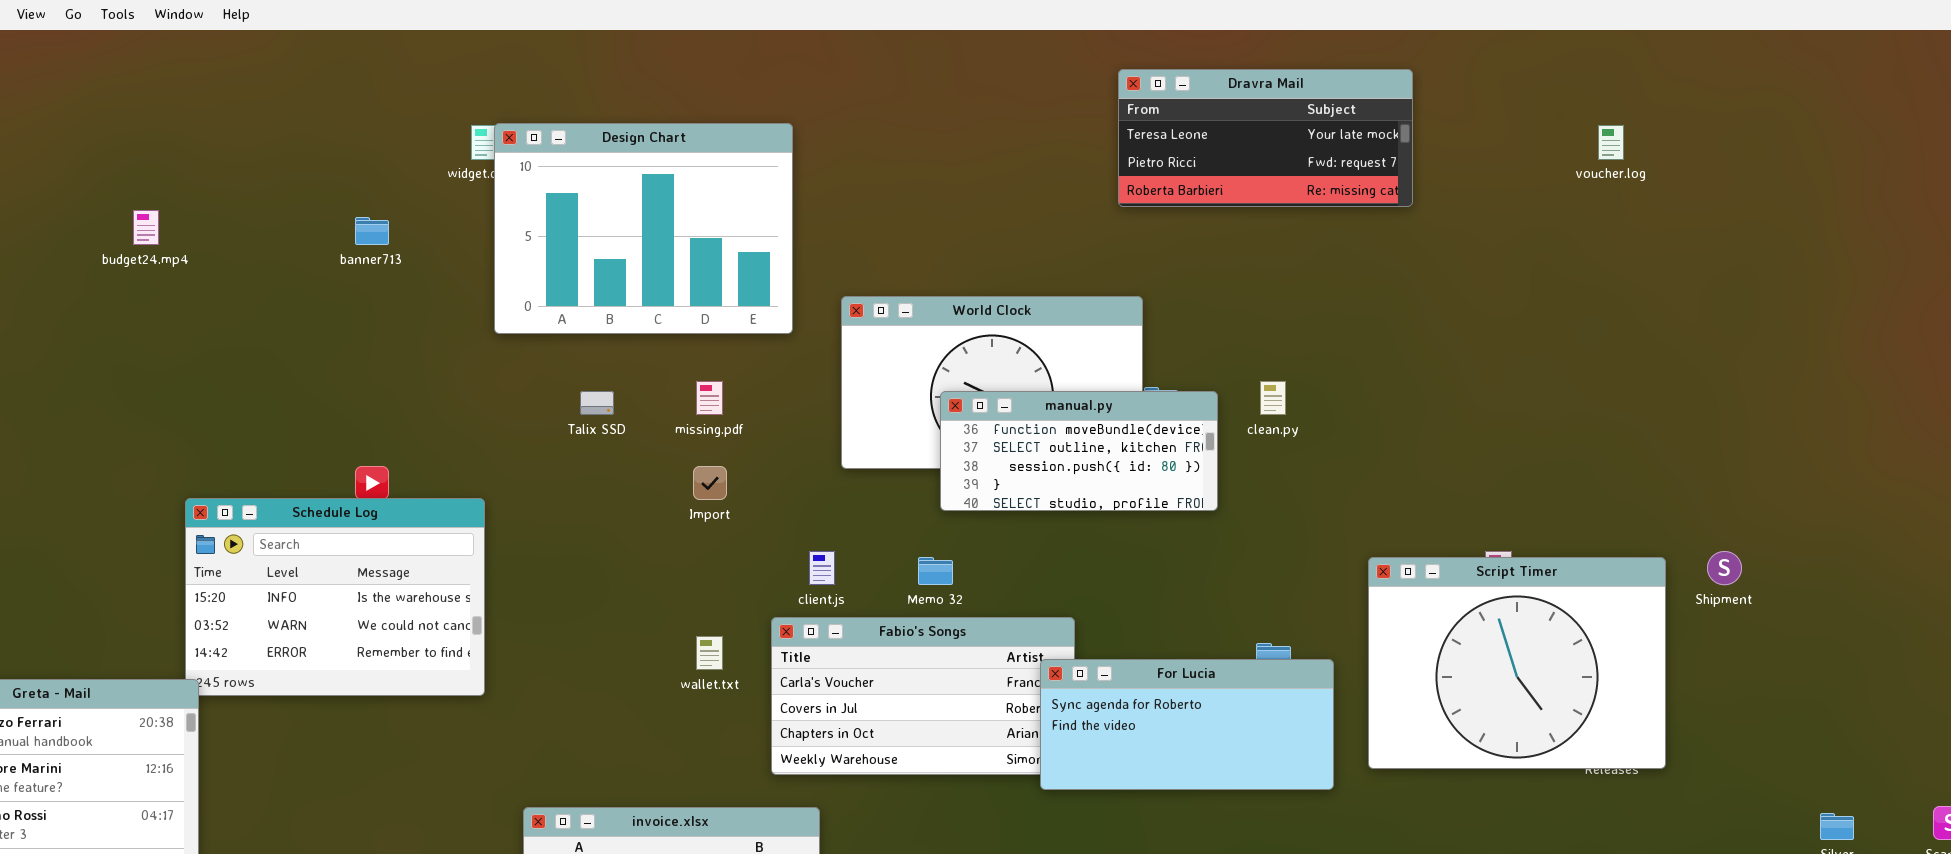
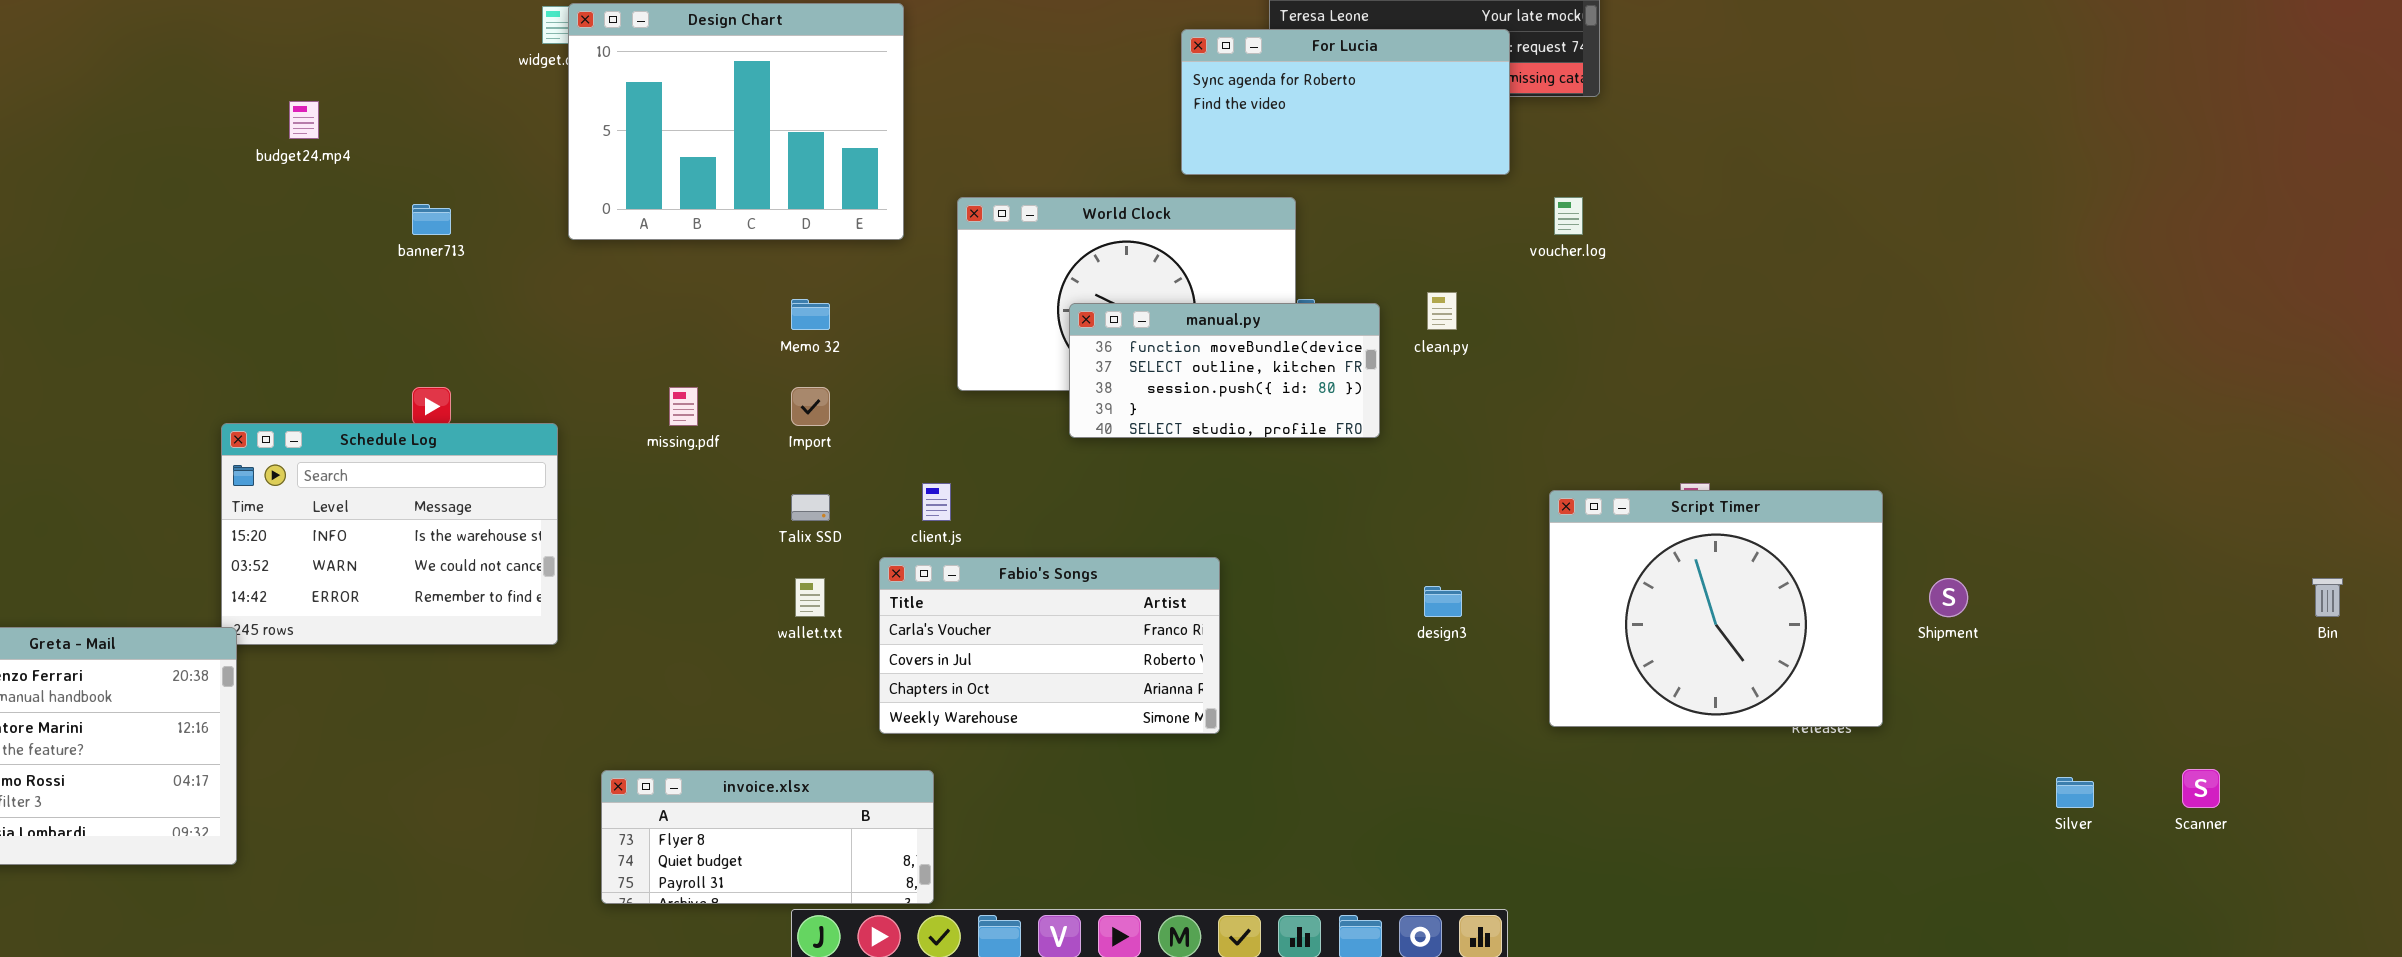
voucher.log: [1598,125,1624,160] -> [1554,197,1583,235], moved
budget24.mp4: [133,210,159,245] -> [289,101,319,139], moved
banner713: [355,217,389,245] -> [412,204,451,235], moved
missing.pdf: [696,381,723,415] -> [669,387,698,426], moved
Talix SSD: [580,391,614,415] -> [791,494,830,521], moved
Shipment: [1707,551,1742,585] -> [1929,578,1968,617], moved
Memo 32: [918,557,953,585] -> [791,299,830,330], moved
For Lucia: [1040,659,1334,790] -> [1181,29,1510,175], moved

